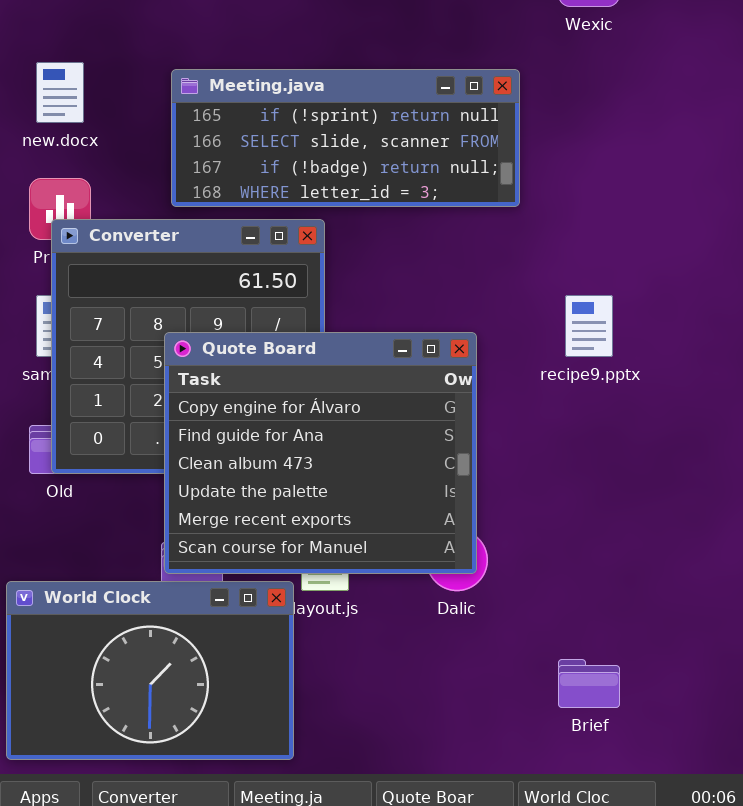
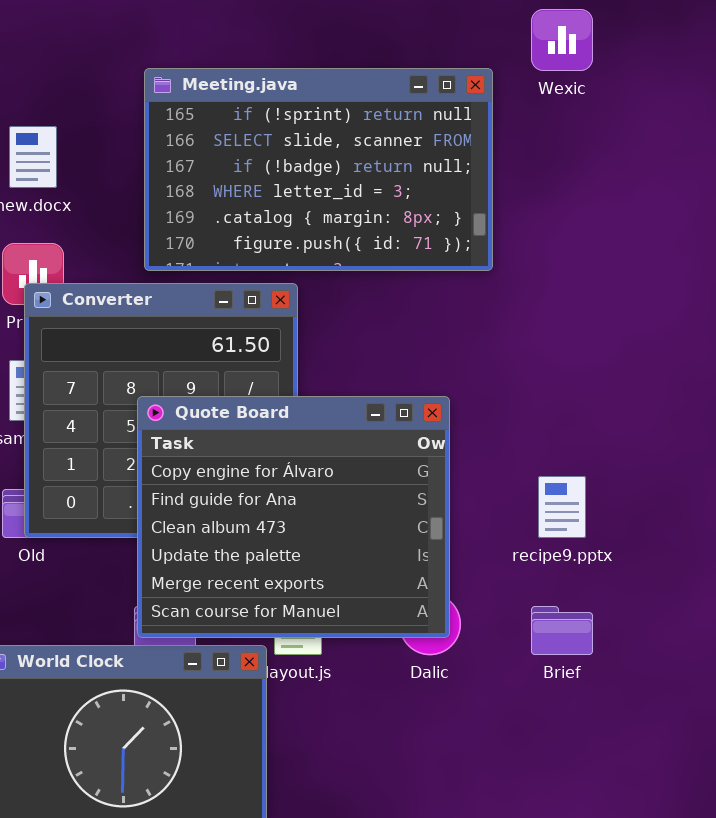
Meeting.java: [171,69,520,207] -> [144,68,493,271], resized
recipe9.pptx: [565,295,613,357] -> [538,476,586,538], moved
Brief: [558,659,620,708] -> [531,606,593,655], moved

